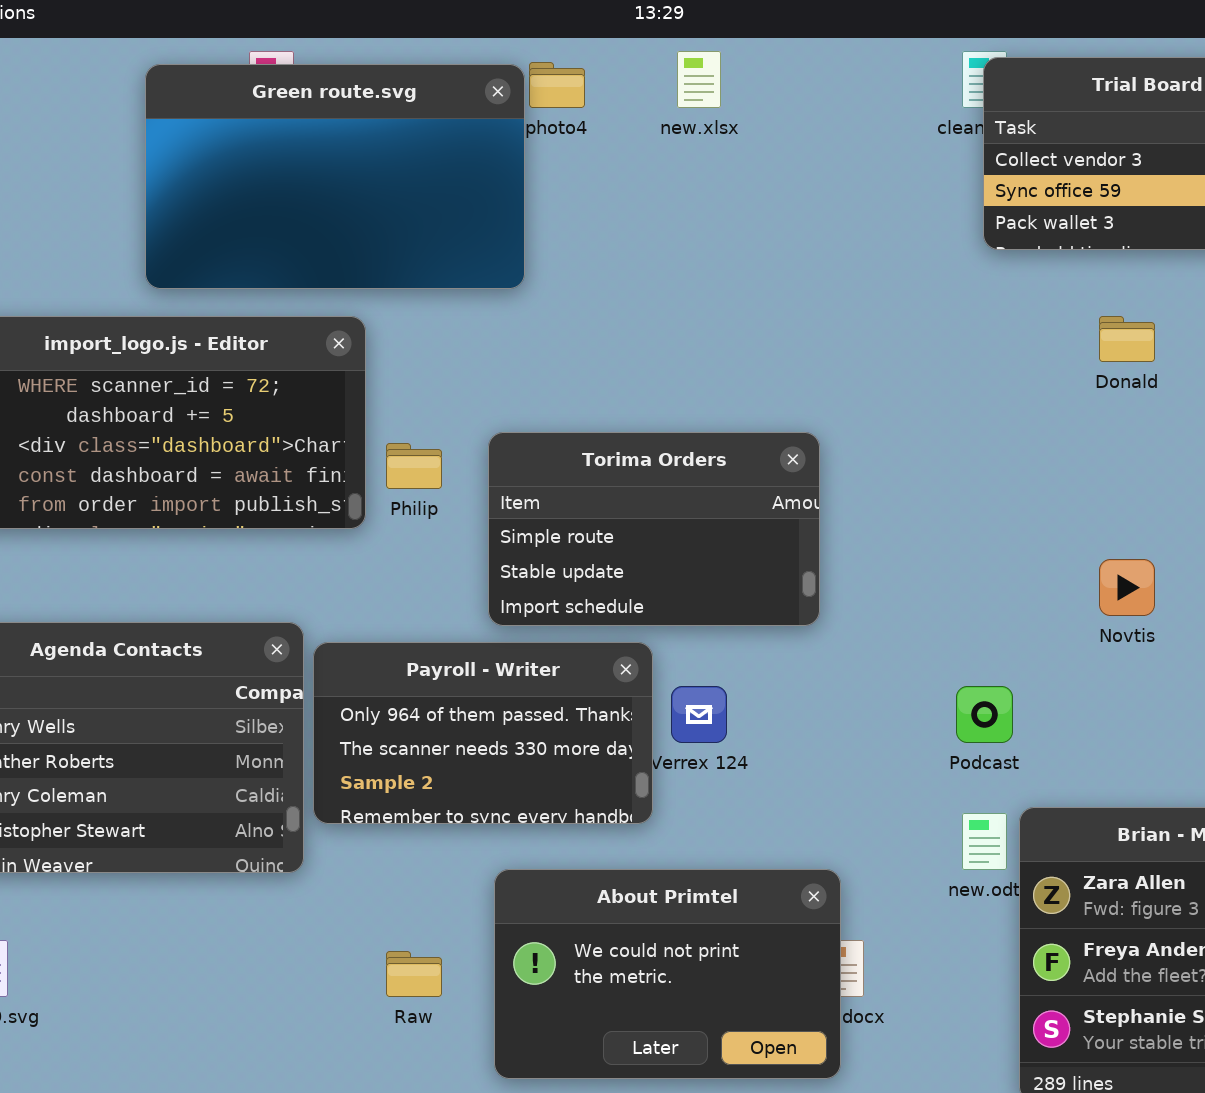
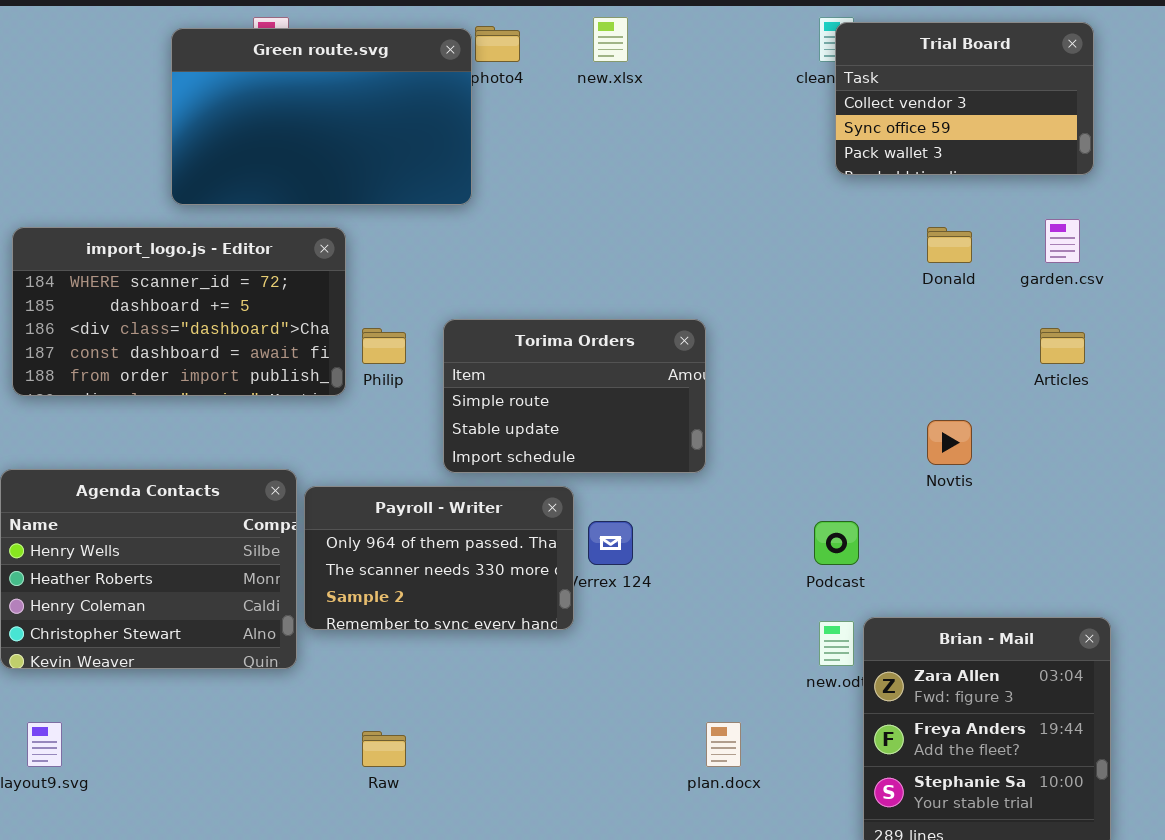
About Primtel: [494,869,841,1079] -> none, closed

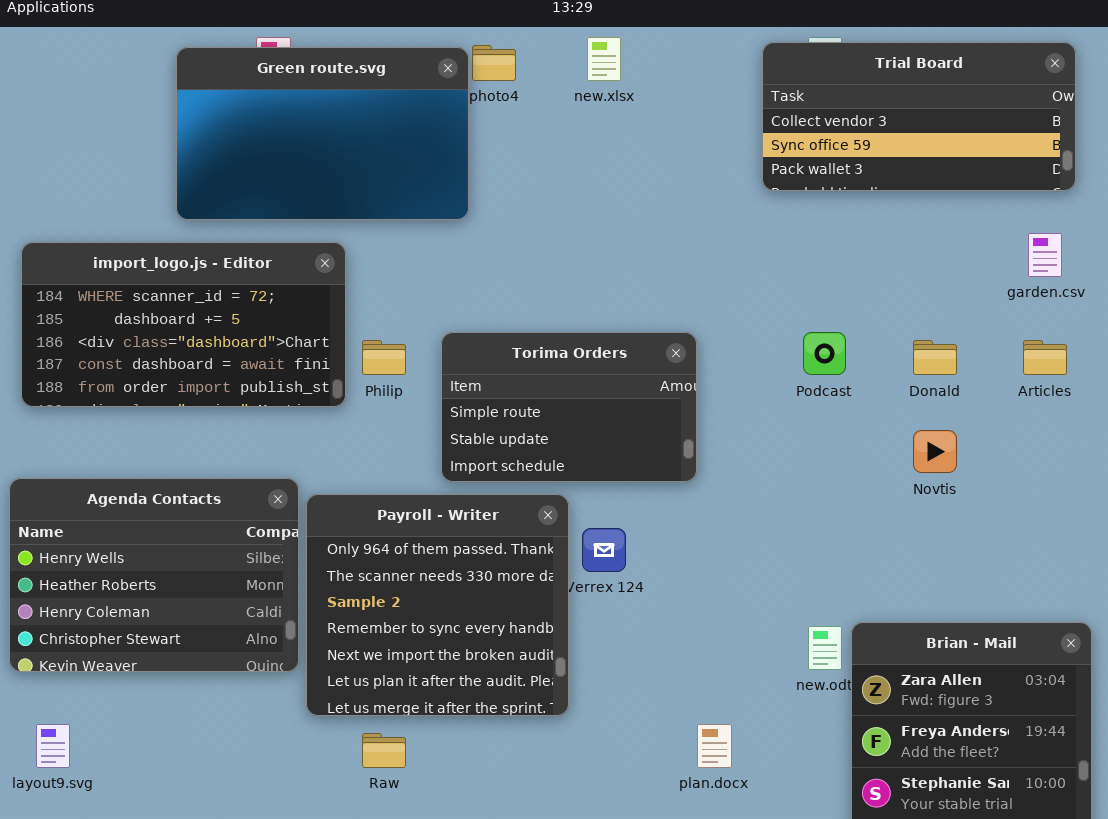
Trial Board: [835,22,1094,175] -> [762,42,1076,191], resized
Donald: [927,227,972,263] -> [913,340,957,375], moved
Payroll - Writer: [304,486,574,630] -> [306,494,569,716], resized
Podcast: [814,521,859,565] -> [803,332,846,375], moved

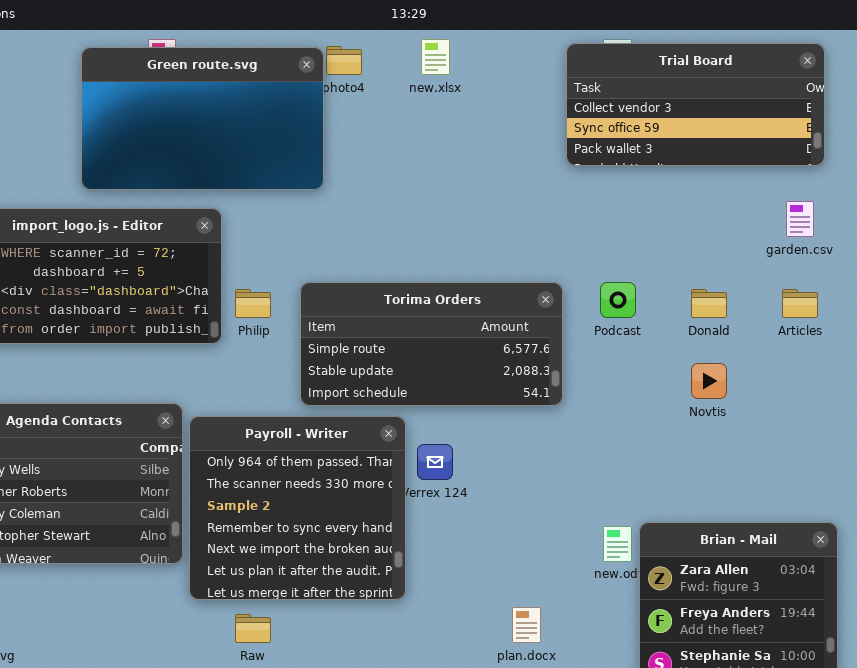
Torima Orders: [441,332,697,482] -> [300,282,563,406], resized

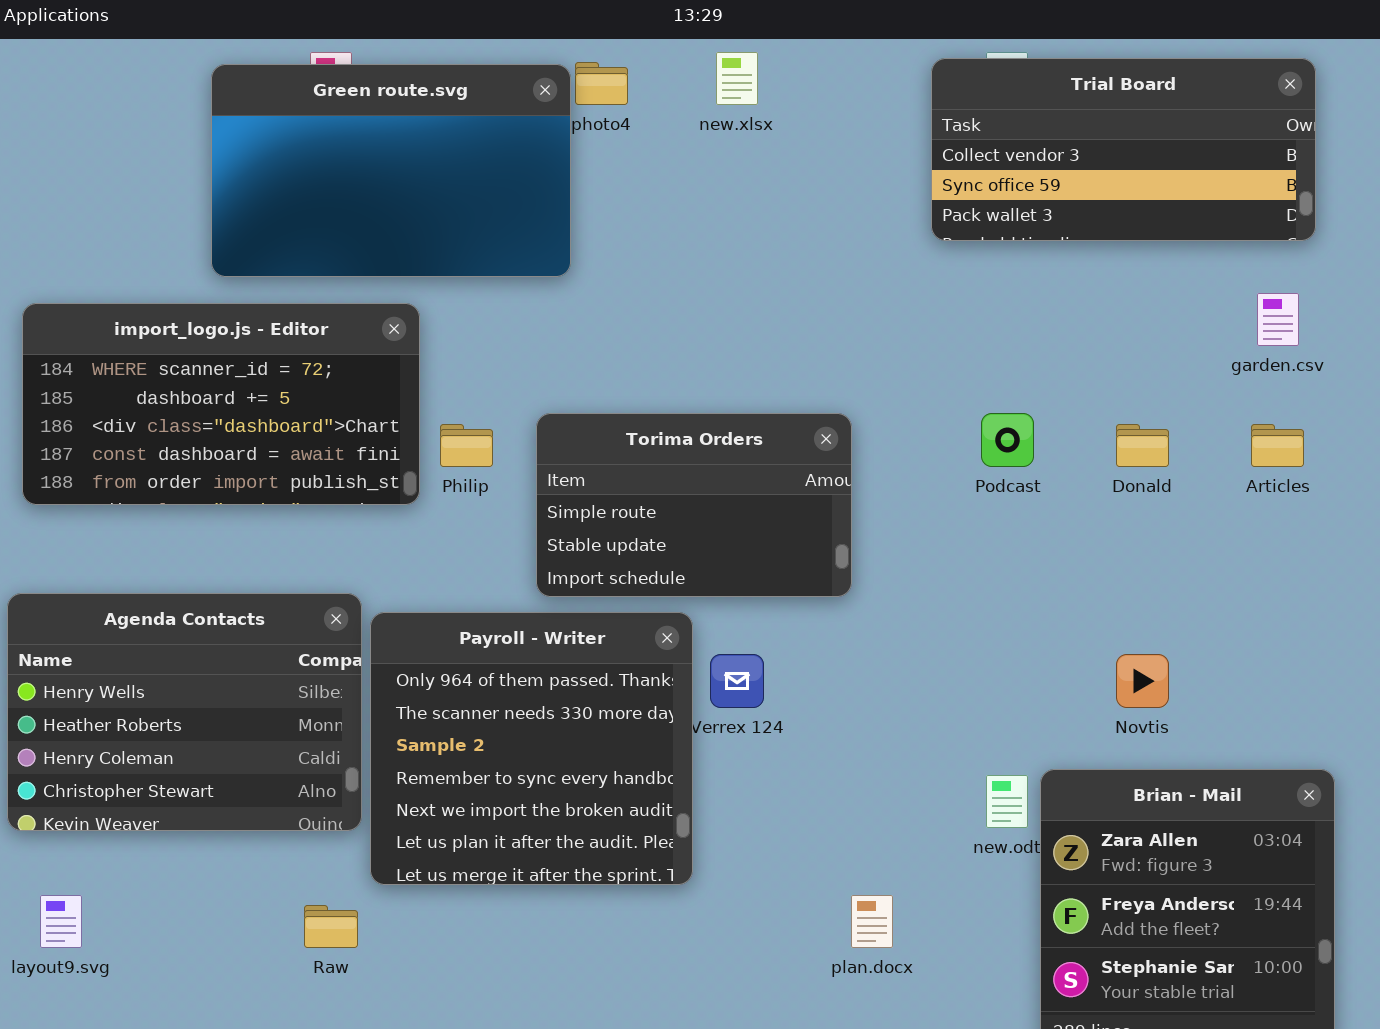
Torima Orders: [300,282,563,406] -> [536,413,852,597], resized
Novtis: [691,363,727,399] -> [1116,654,1169,708], moved
Raw: [235,614,271,643] -> [304,905,358,948], moved

